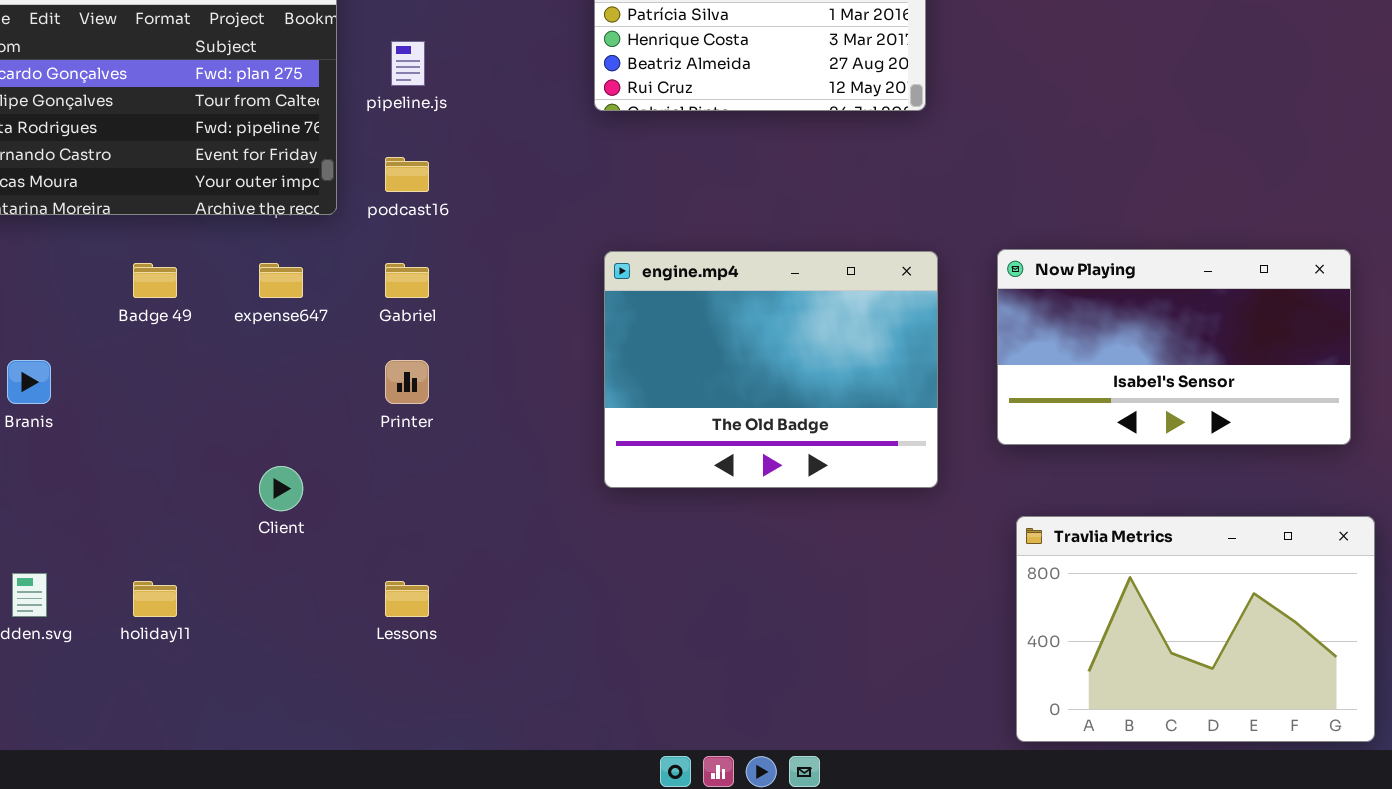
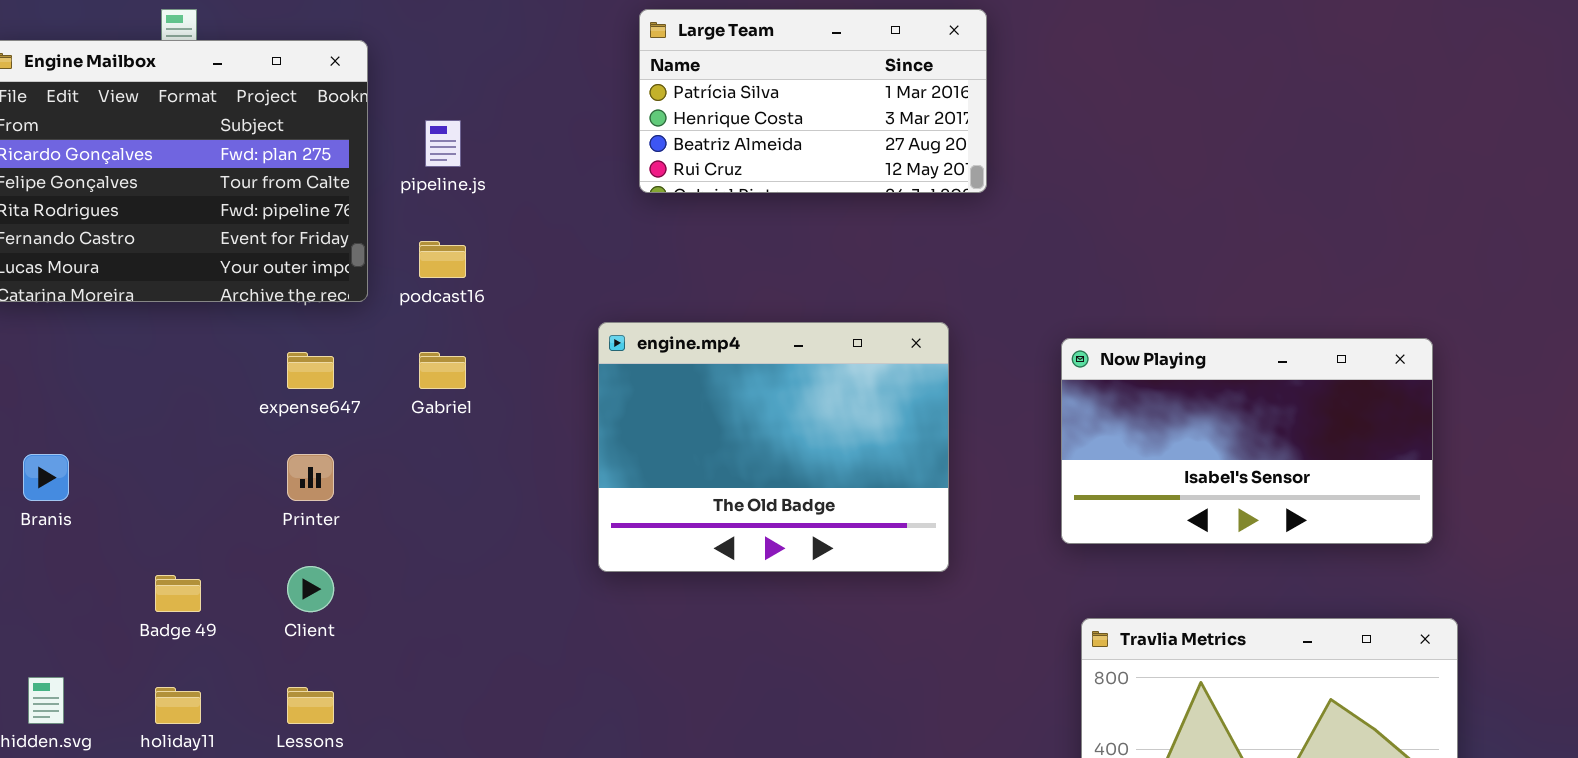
engine.mp4: [604,251,938,488] -> [598,322,949,572], moved
Badge 49: [133,263,177,298] -> [155,575,201,612], moved
Printer: [385,360,429,404] -> [287,454,334,501], moved
Lessons: [385,581,429,617] -> [287,687,334,724], moved

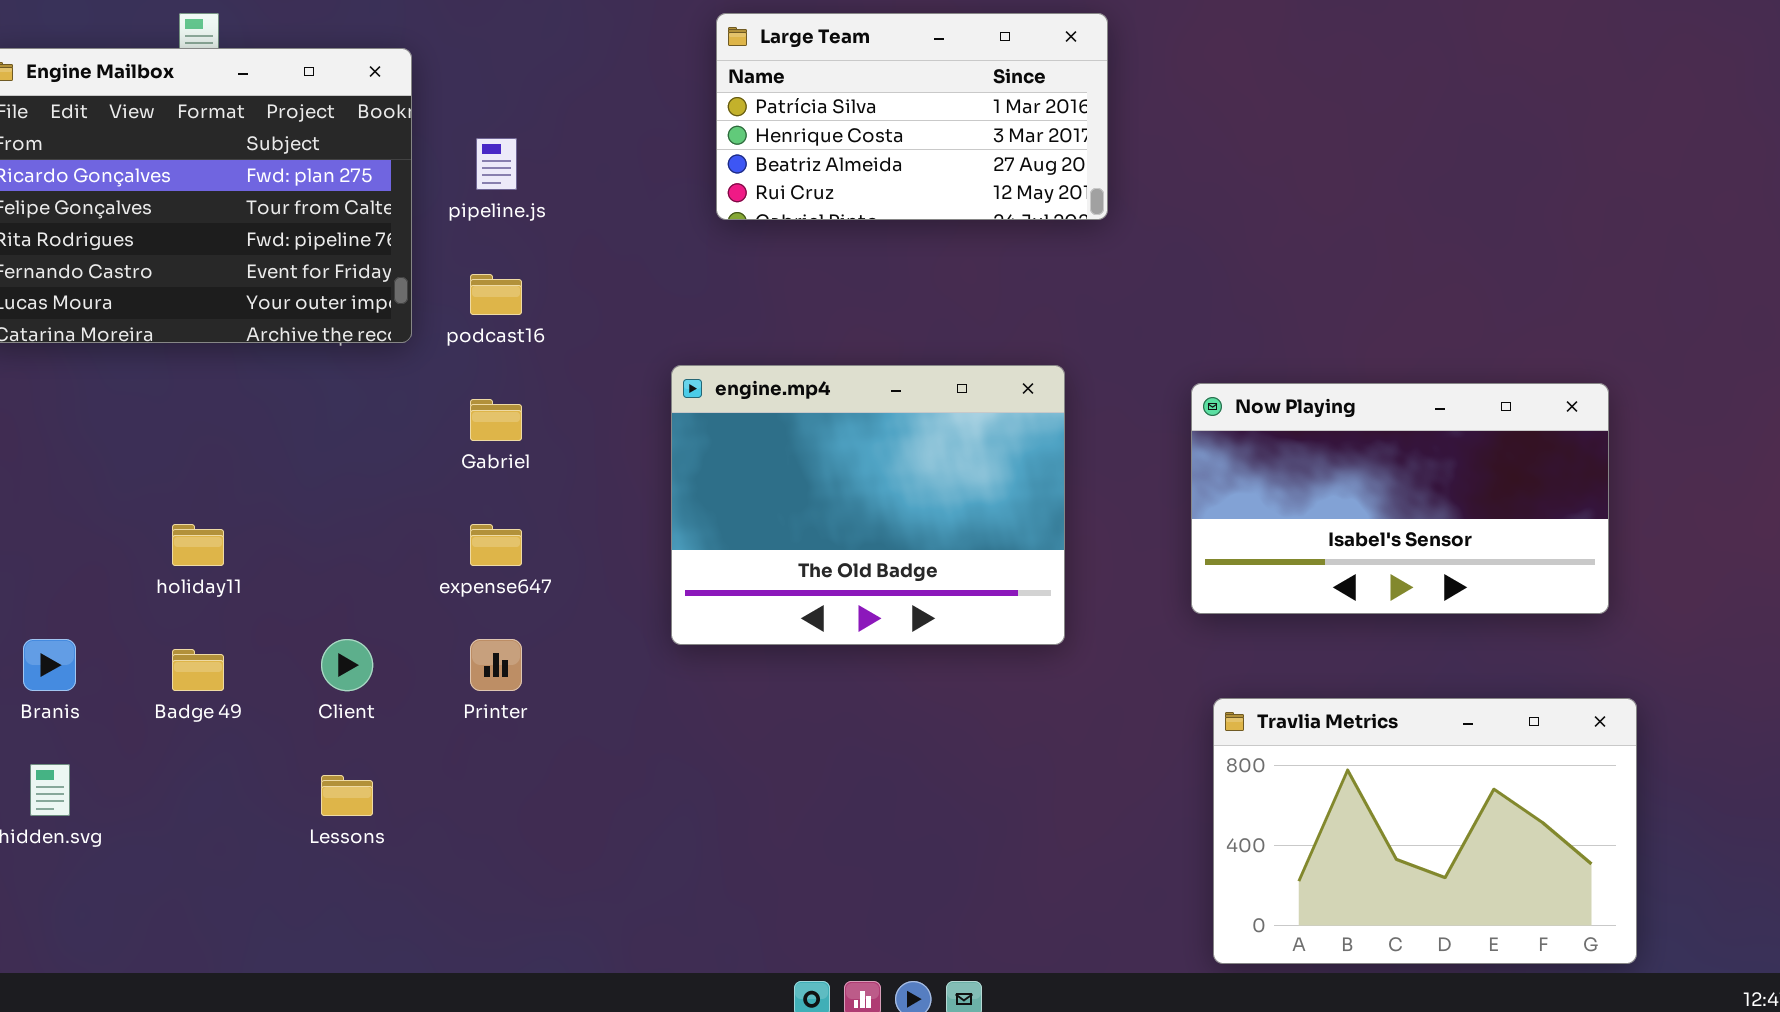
expense647: [287,352,334,389] -> [470,524,522,566], moved
Branis: [23,454,69,501] -> [23,639,76,691], moved
Printer: [287,454,334,501] -> [470,639,522,691], moved
holiday11: [155,687,201,724] -> [172,524,224,566], moved

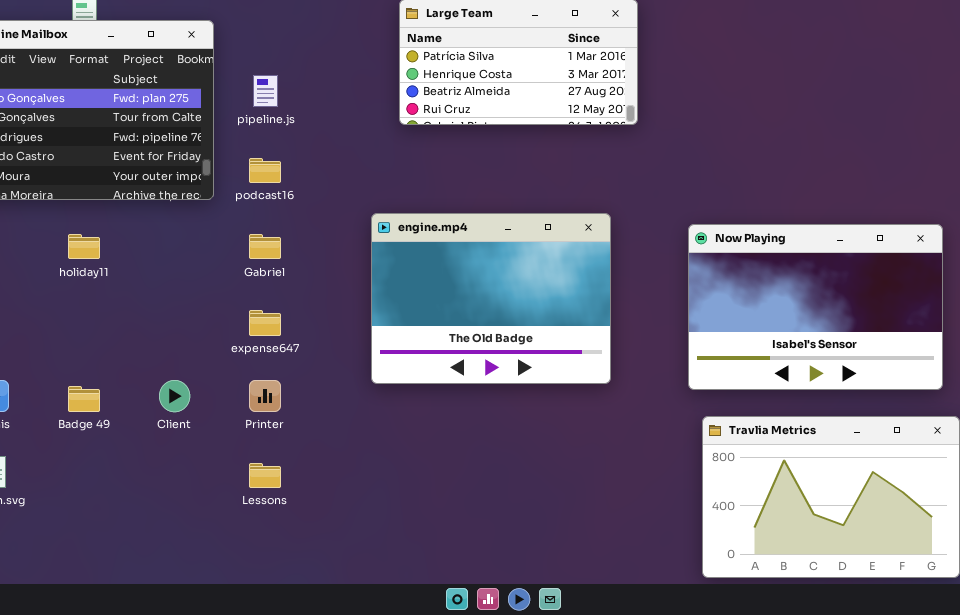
Now Playing: [1191,383,1609,614] -> [688,224,943,390], resized
holiday11: [172,524,224,566] -> [68,234,100,259], moved
Lessons: [321,775,373,816] -> [249,463,281,488], moved

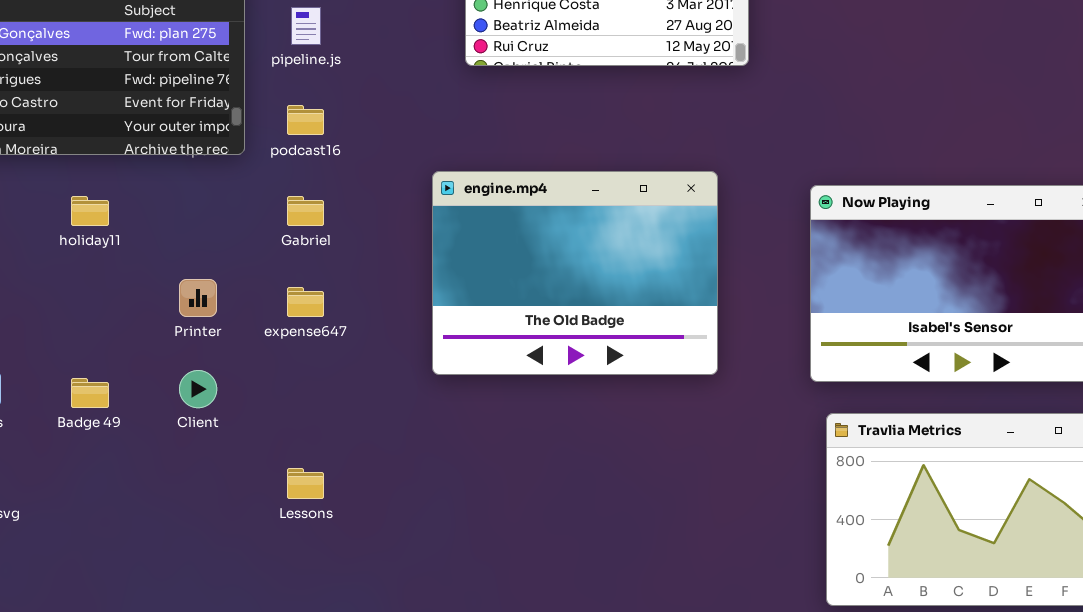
Printer: [249,380,281,412] -> [179,279,217,317], moved

